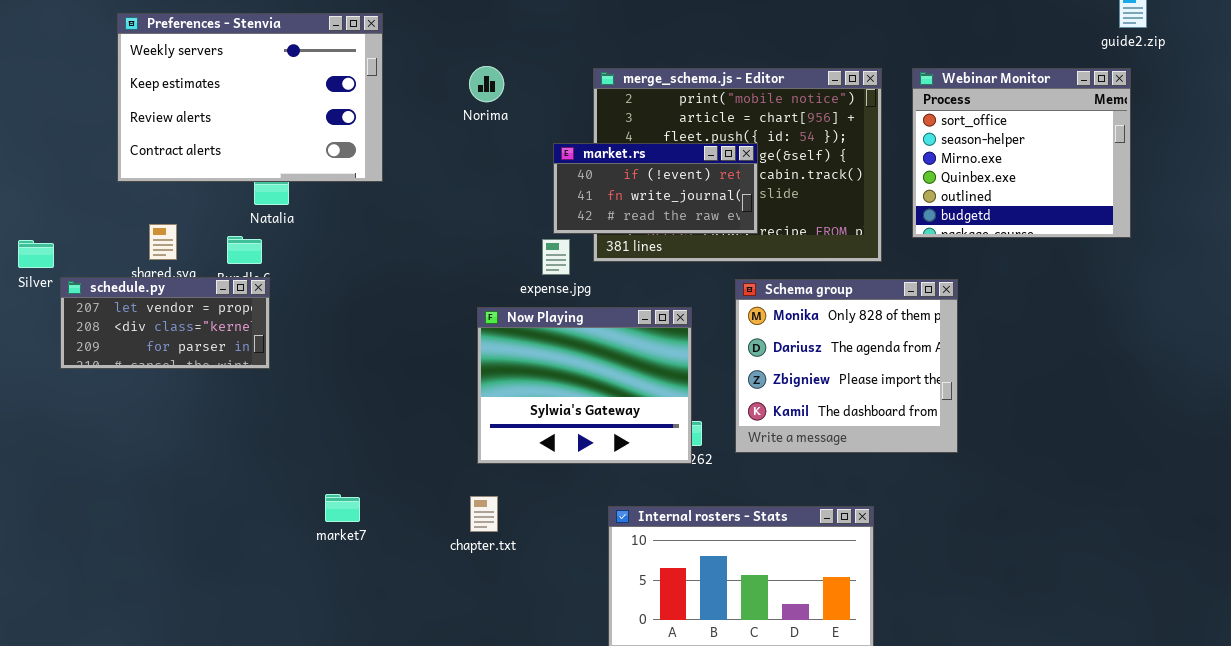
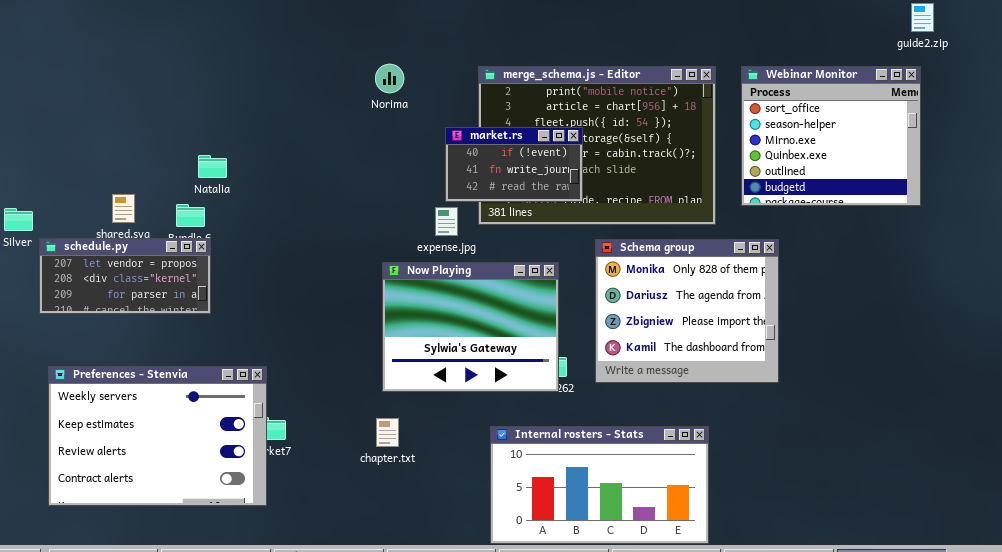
Preferences - Stenvia: [117,13,383,182] -> [48,366,267,506], moved
market.rs: [553,143,758,234] -> [445,127,583,202], resized

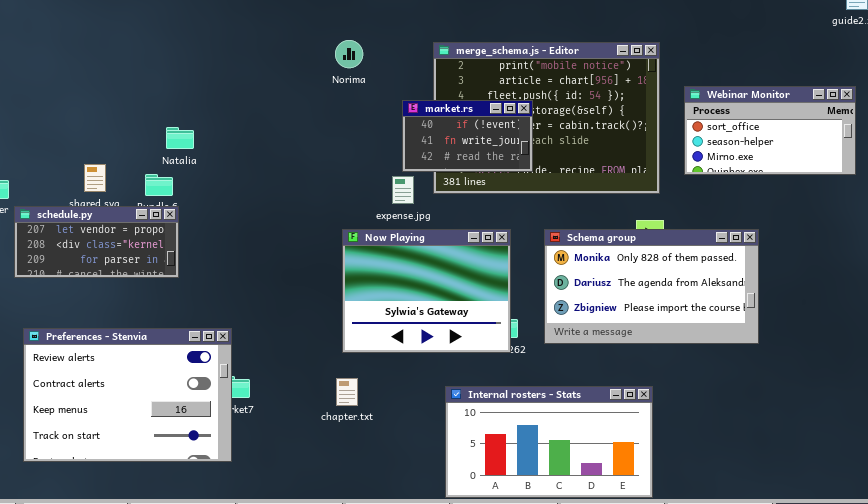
Webinar Monitor: [741,66,921,206] -> [684,86,856,175], resized
Schema group: [595,239,779,383] -> [544,229,759,344], resized
Preferences - Stenvia: [48,366,267,506] -> [23,328,232,462], scrolled down 2 rows

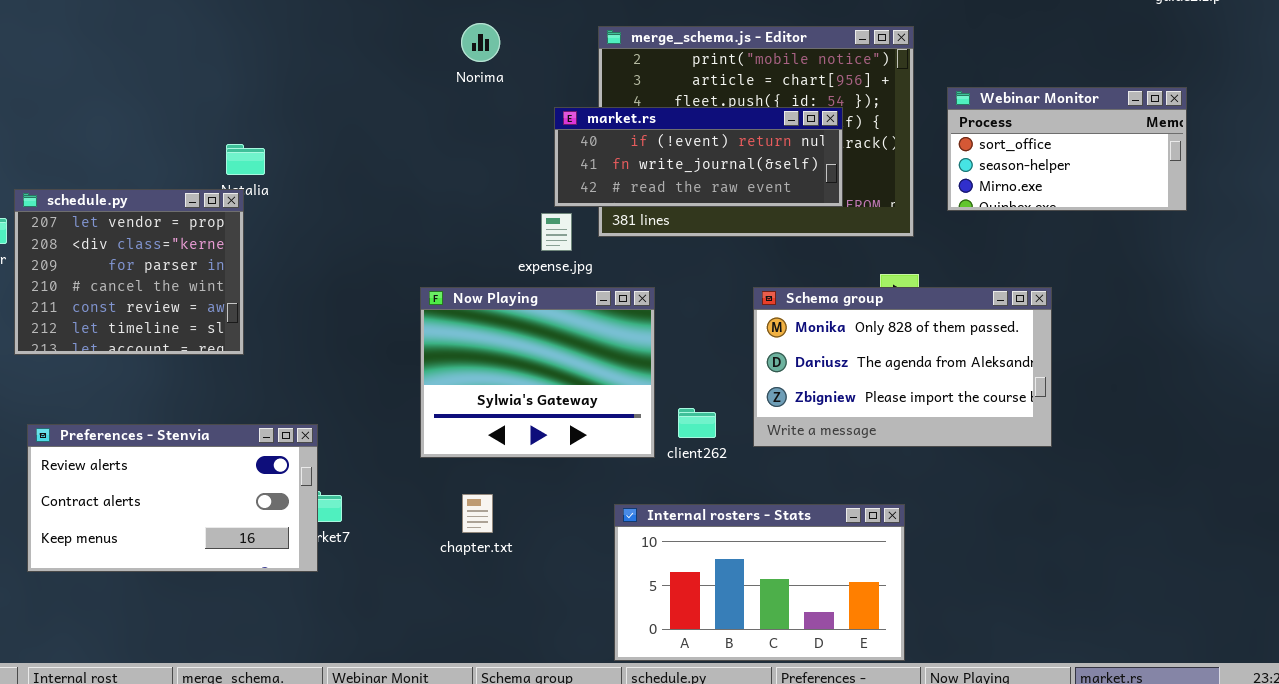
market.rs: [402,100,533,172] -> [554,107,843,207], resized
schedule.py: [14,206,179,278] -> [14,189,244,355], resized
Now Playing: [342,229,511,353] -> [420,287,655,458], moved
Preferences - Stenvia: [23,328,232,462] -> [27,424,318,572], resized

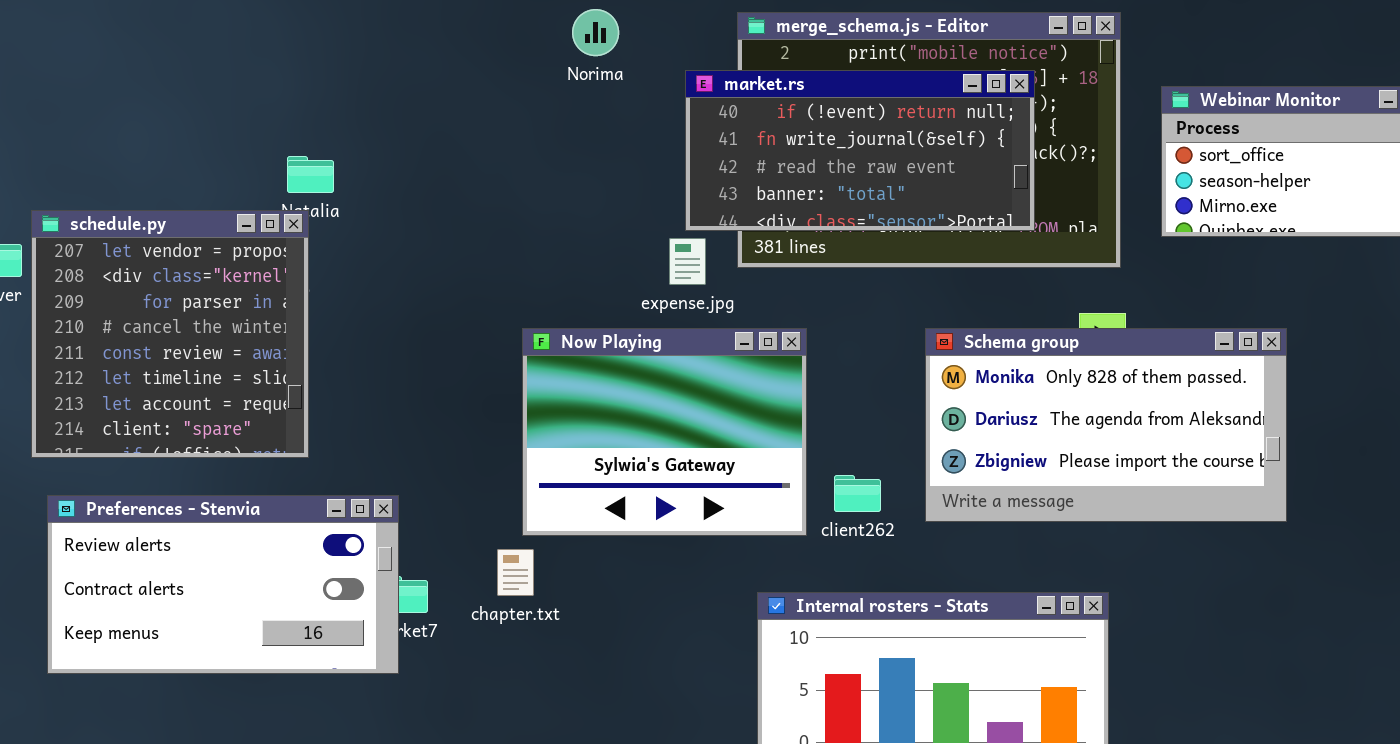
market.rs: [554,107,843,207] -> [685,70,1035,231], resized
schedule.py: [14,189,244,355] -> [31,210,309,458], resized
chapter.txt: [462,494,493,533] -> [497,549,534,596], moved

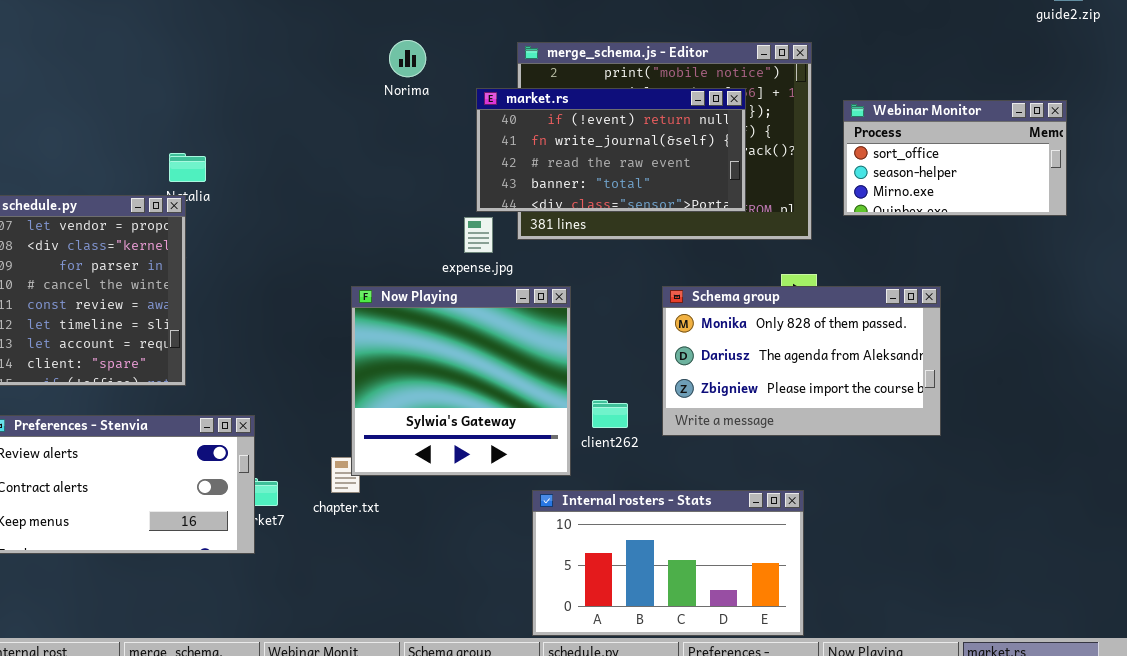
Now Playing: [522,328,807,536] -> [351,286,571,476], resized

